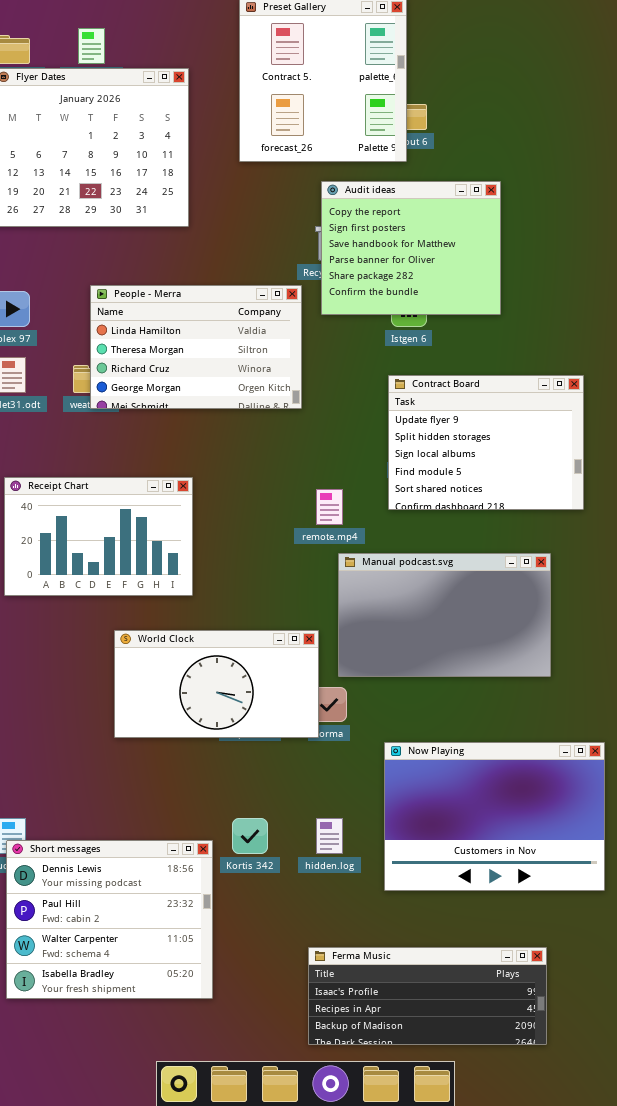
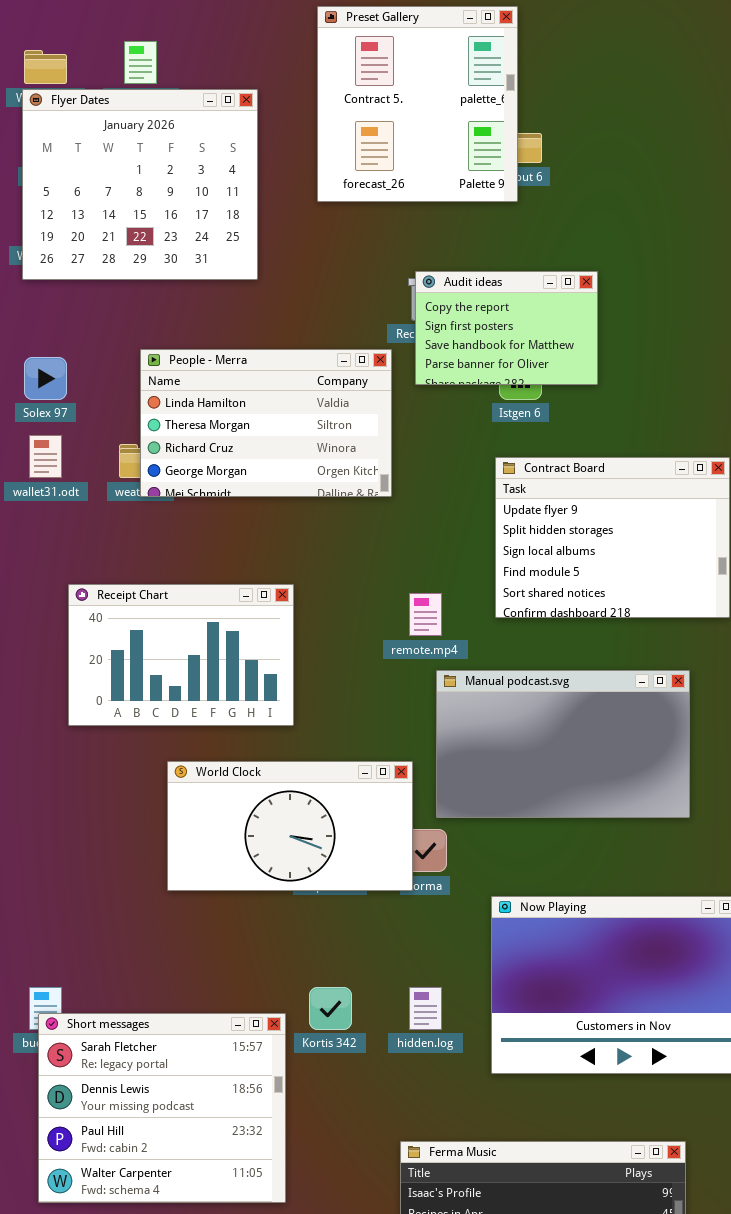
Audit ideas: [321,181,501,315] -> [415,271,598,385], resized
Receipt Chart: [4,477,193,596] -> [68,584,294,726], moved
Short messages: [6,840,213,999] -> [38,1013,286,1203], scrolled up 1 row

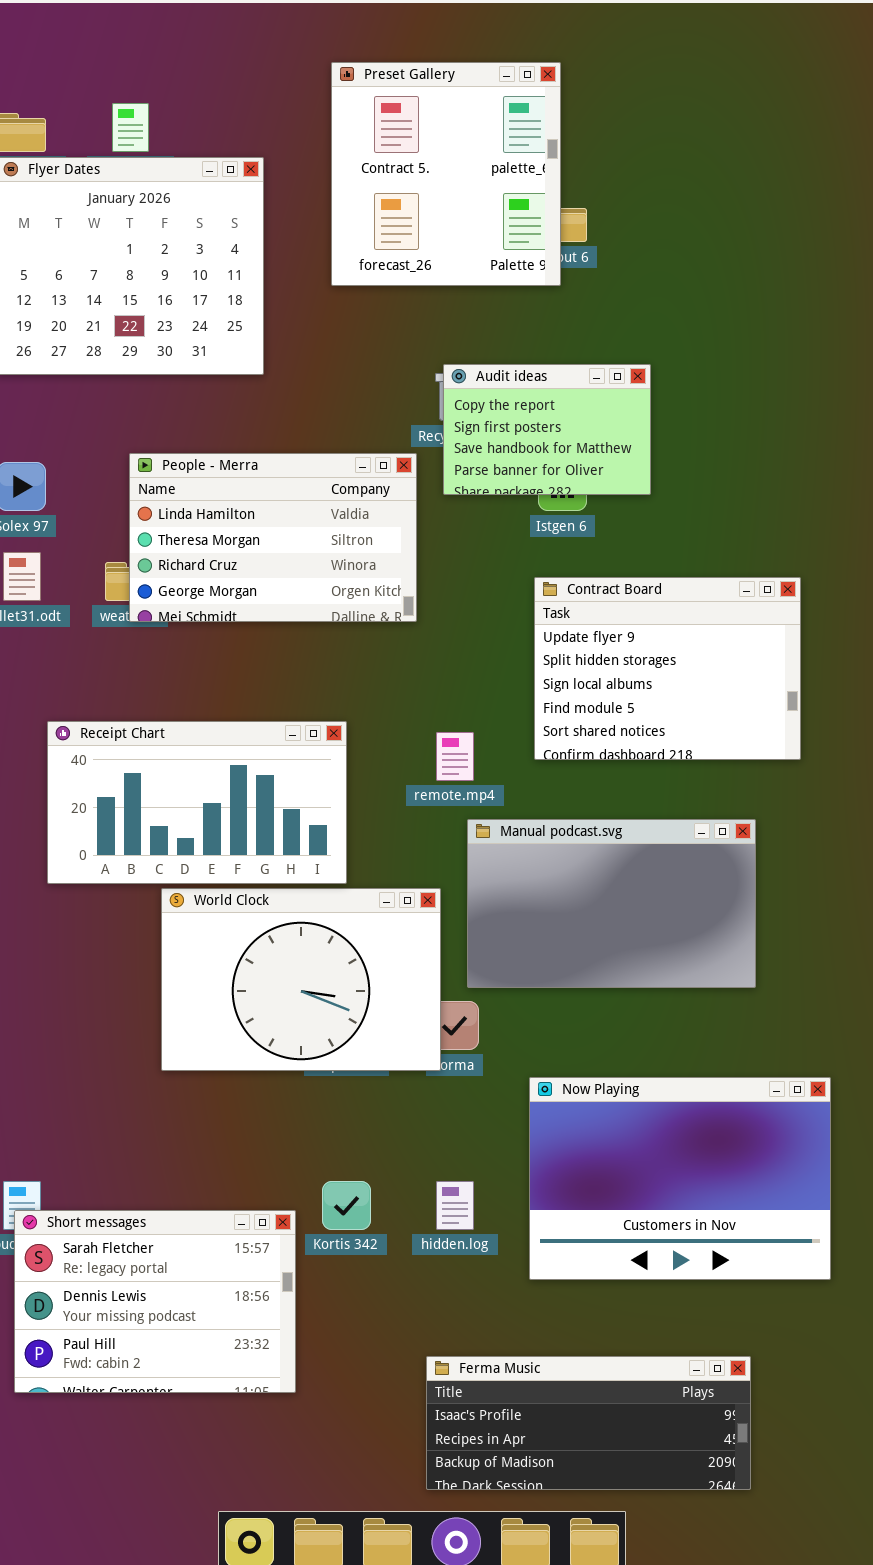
Receipt Chart: [68,584,294,726] -> [47,721,347,884], resized
World Clock: [167,761,413,891] -> [161,888,441,1071], resized
Short messages: [38,1013,286,1203] -> [14,1210,296,1393], resized

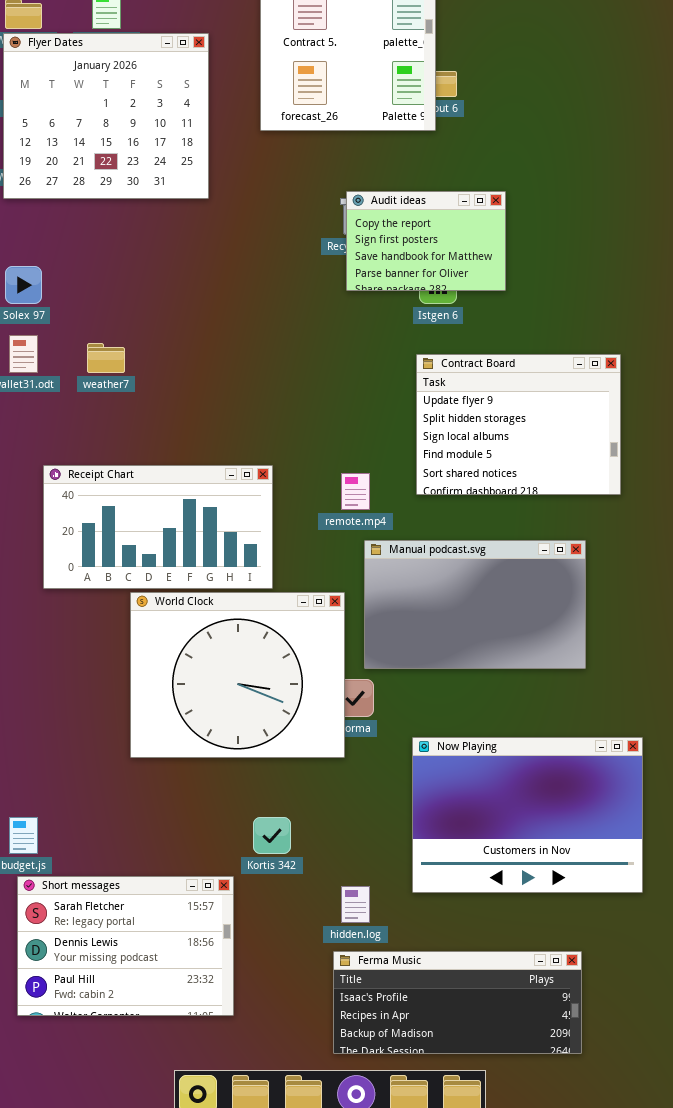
People - Merra: [129,453,417,622] -> none, closed
World Clock: [161,888,441,1071] -> [130,592,345,758], resized
hidden.log: [436,1181,474,1230] -> [341,886,370,923], moved
Short messages: [14,1210,296,1393] -> [17,876,234,1016], moved

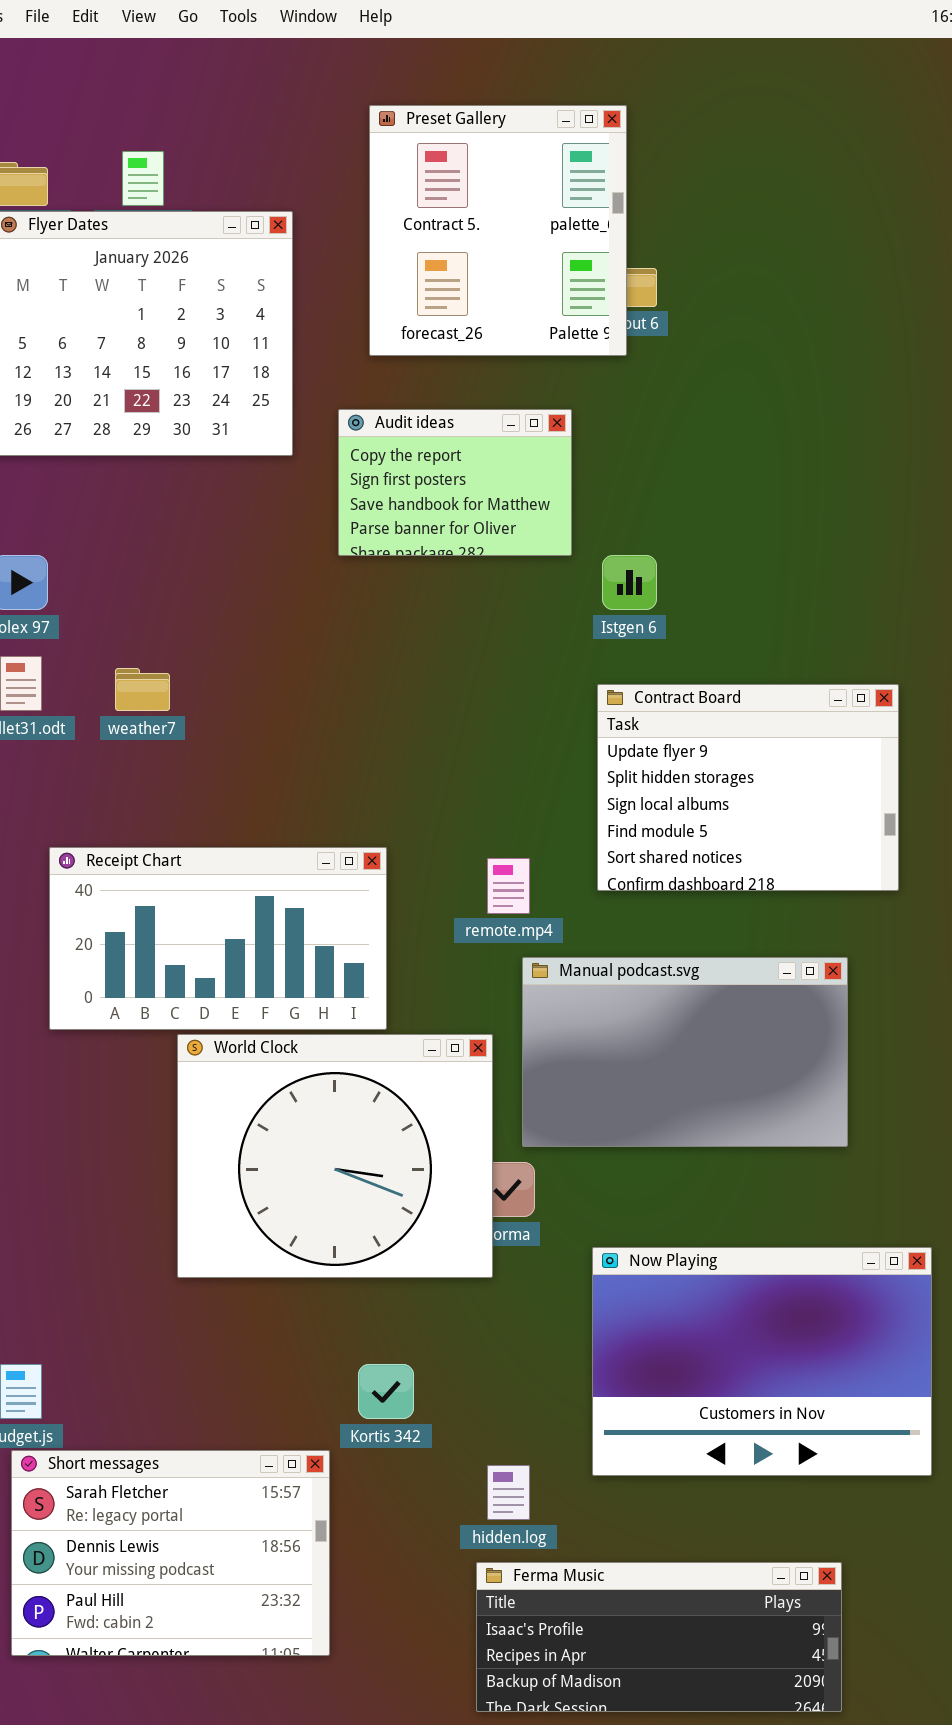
Audit ideas: [346,191,506,291] -> [338,409,572,556], moved

